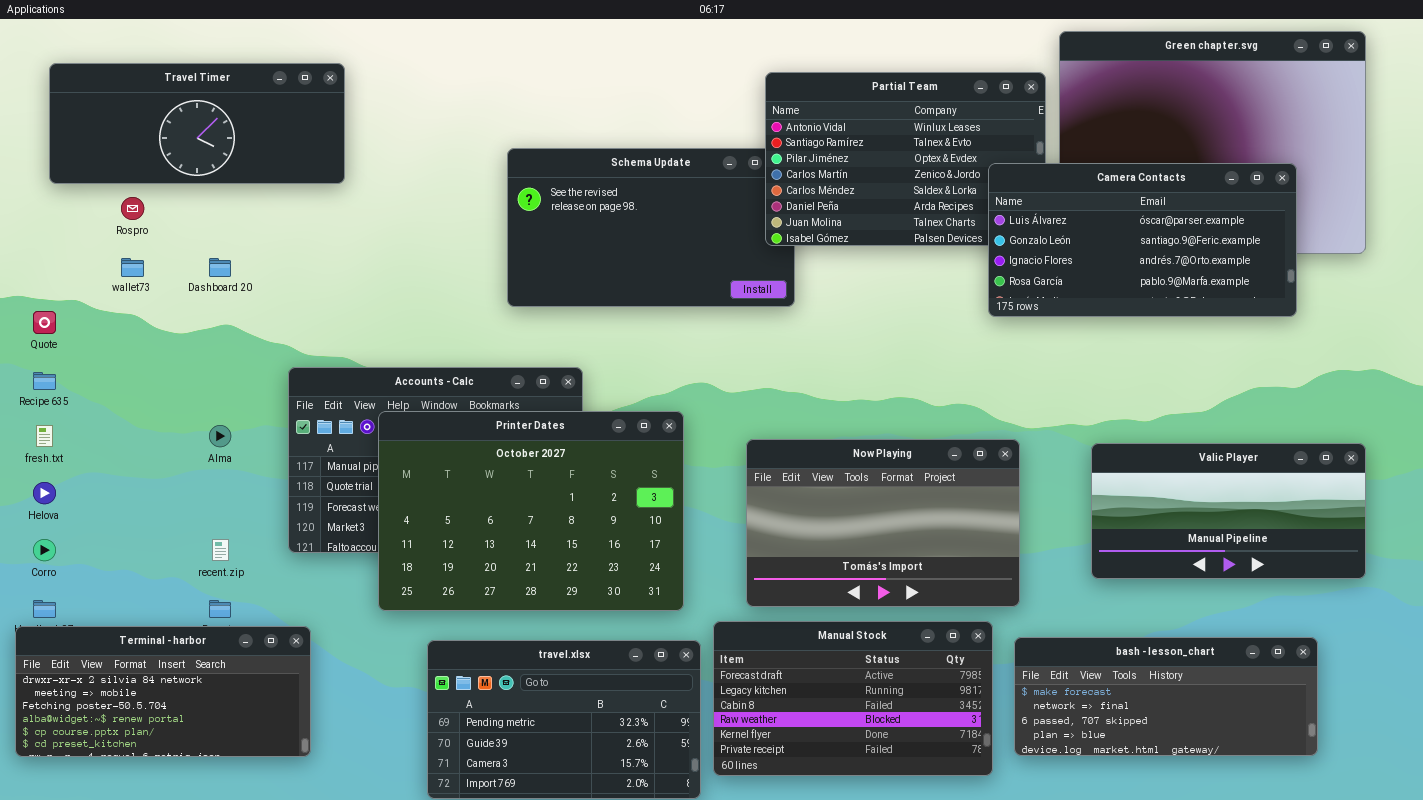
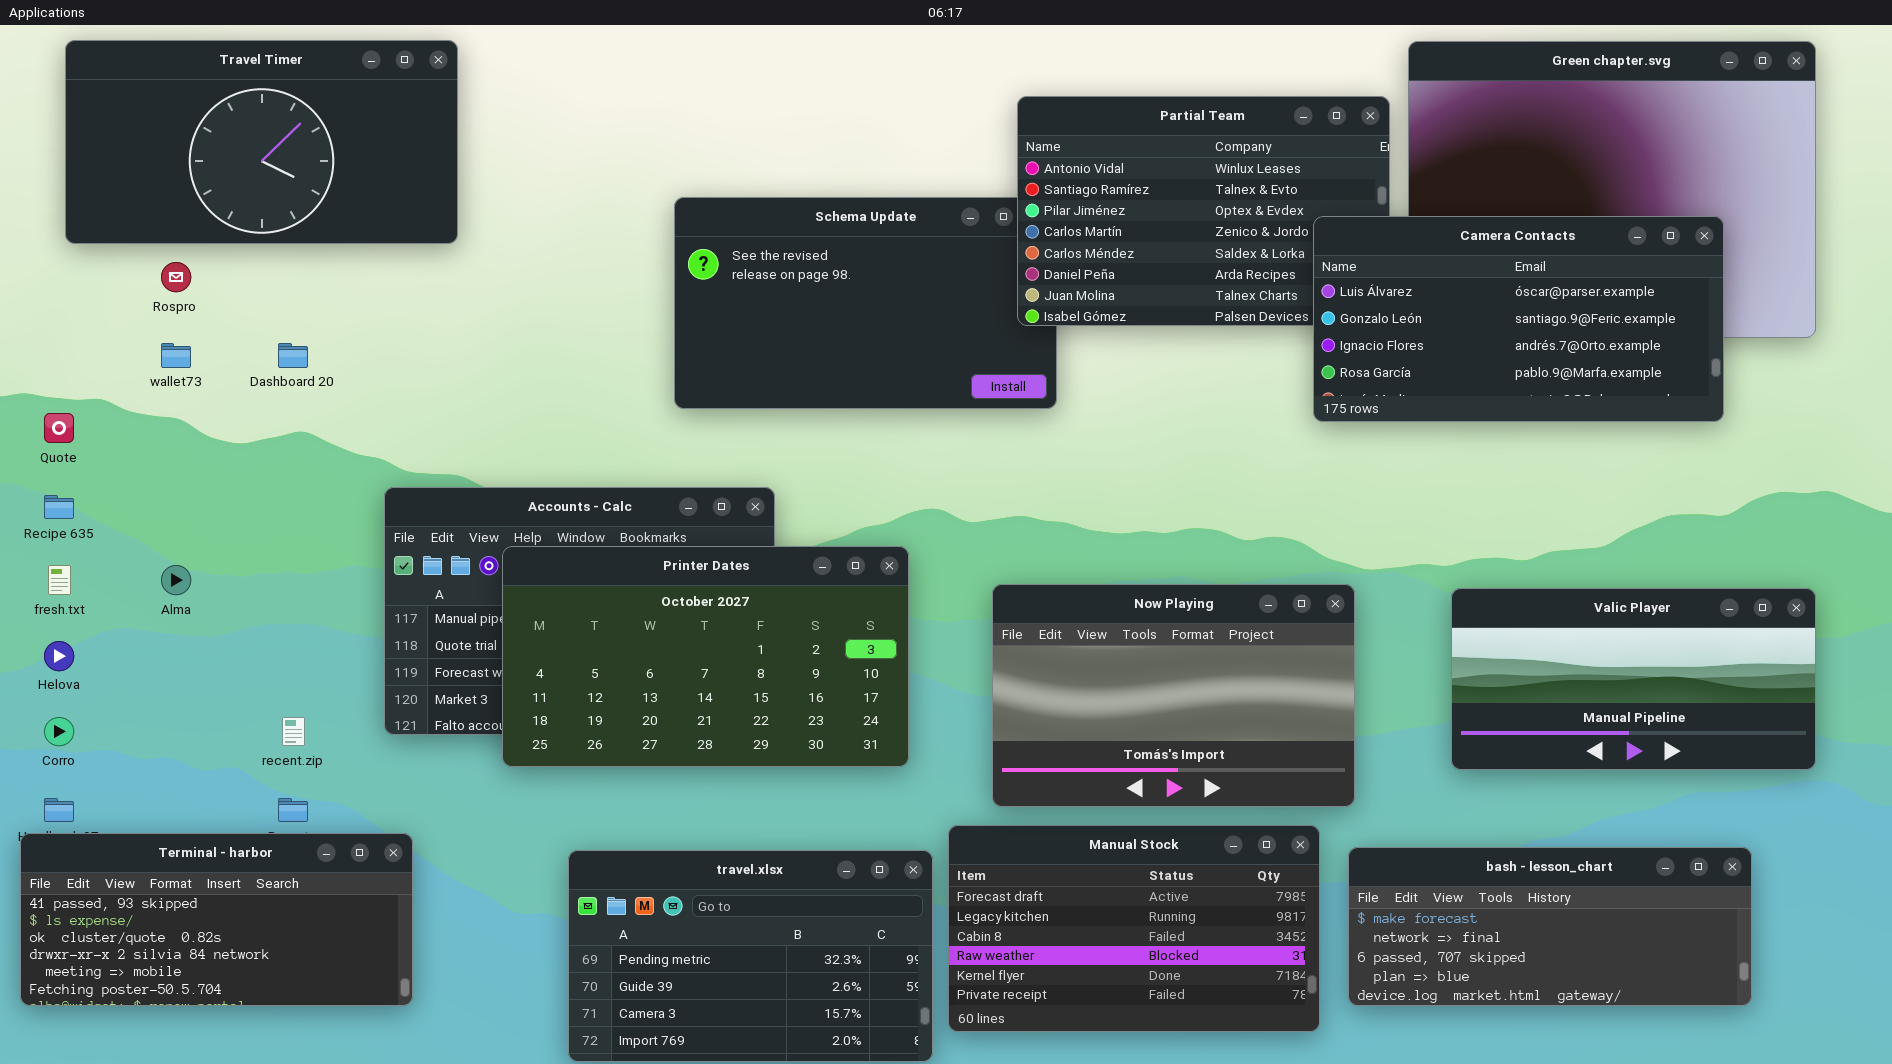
Travel Timer: [49,63,345,184] -> [65,40,458,244], resized
Printer Dates: [378,411,684,611] -> [502,546,909,767], resized
Alma: [209,425,231,447] -> [161,565,191,595], moved
Terminal - harbor: [15,626,311,757] -> [20,833,413,1006], scrolled up 3 rows

